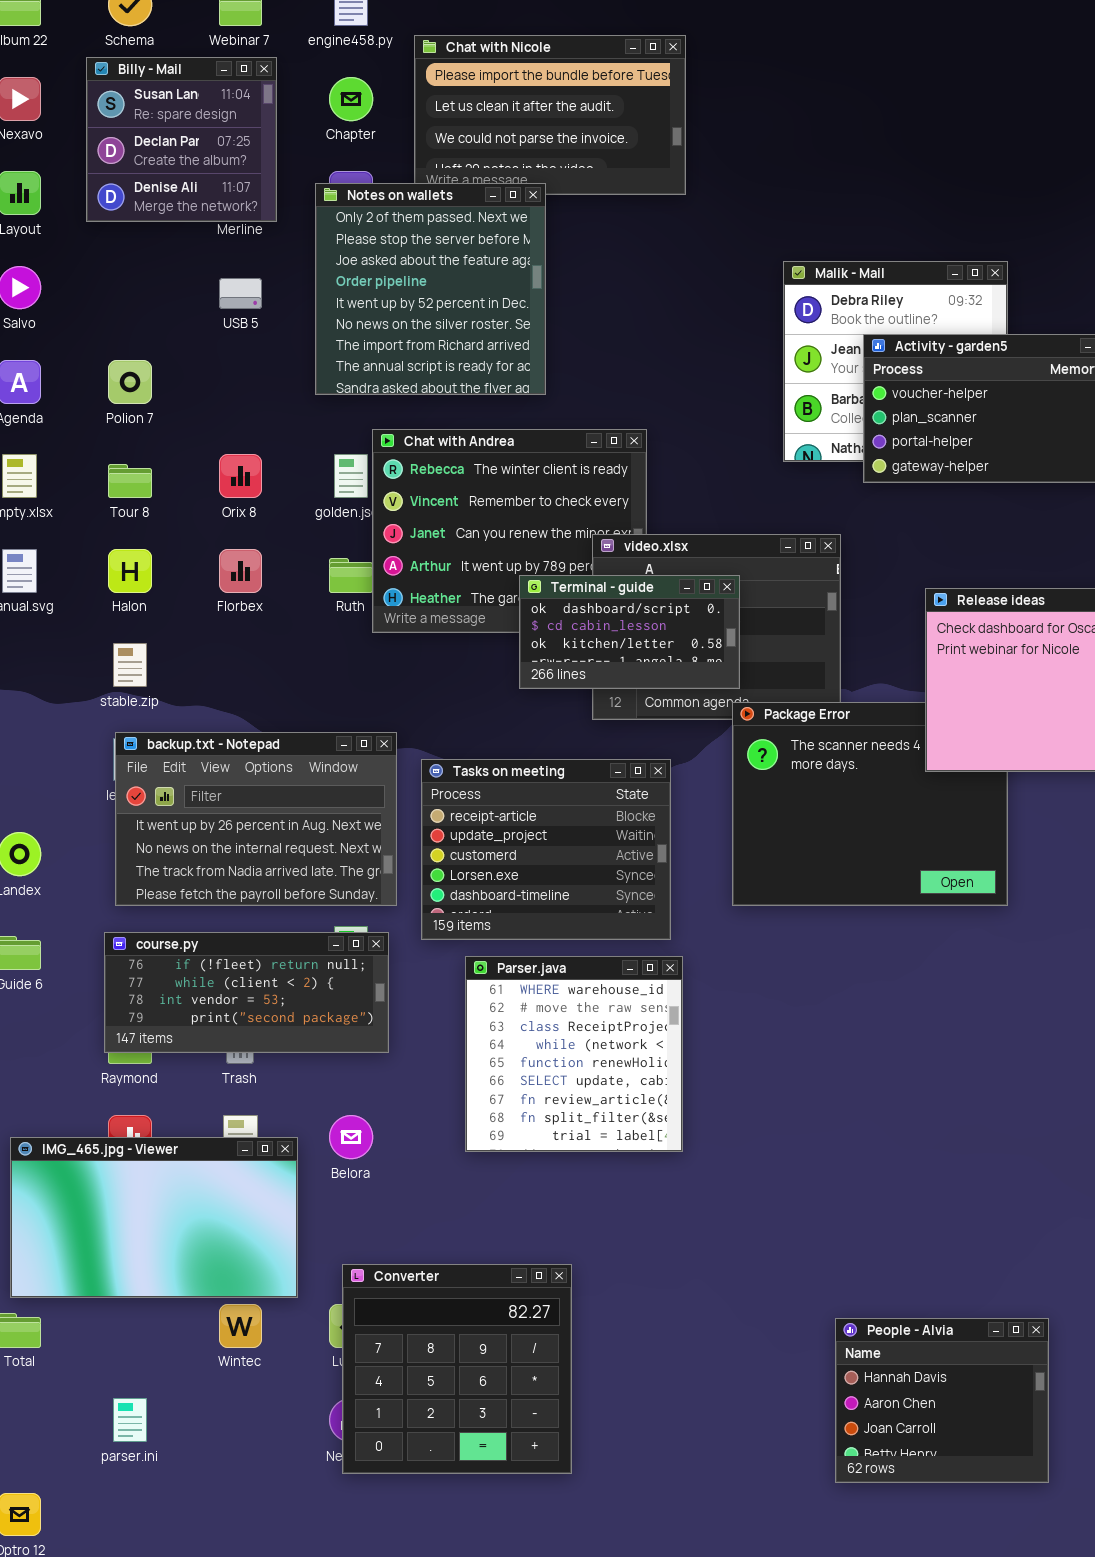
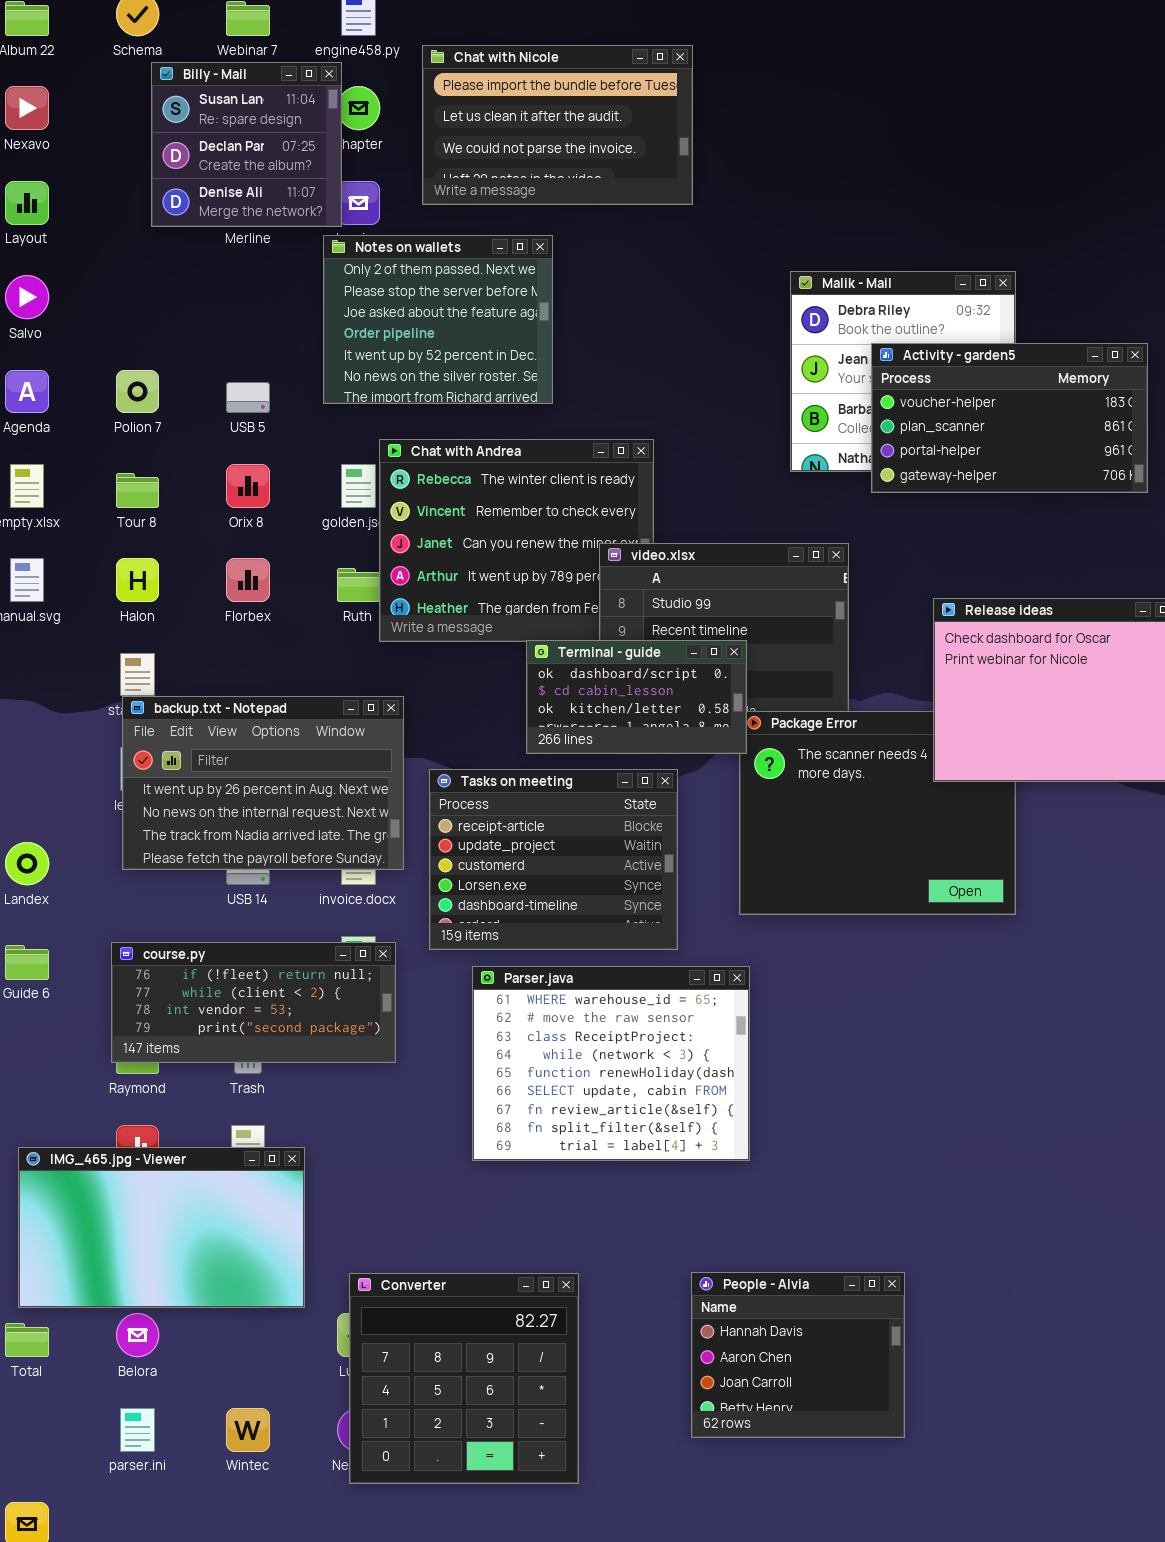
Billy - Mail: [86,57,277,222] -> [151,62,342,227], moved
Notes on wallets: [315,183,546,395] -> [323,235,553,404], resized
USB 5: [219,278,262,309] -> [226,382,270,413], moved
Terminal - guide: [519,575,740,689] -> [526,640,747,754], moved
backup.txt - Notepad: [115,732,397,906] -> [122,696,404,870], moved
Parser.java: [465,956,683,1152] -> [472,966,750,1161], resized
Belora: [329,1115,373,1159] -> [116,1313,159,1357], moved
Wintec: [219,1304,262,1348] -> [226,1408,270,1452], moved
People - Alvia: [835,1318,1049,1483] -> [691,1272,905,1438], moved

